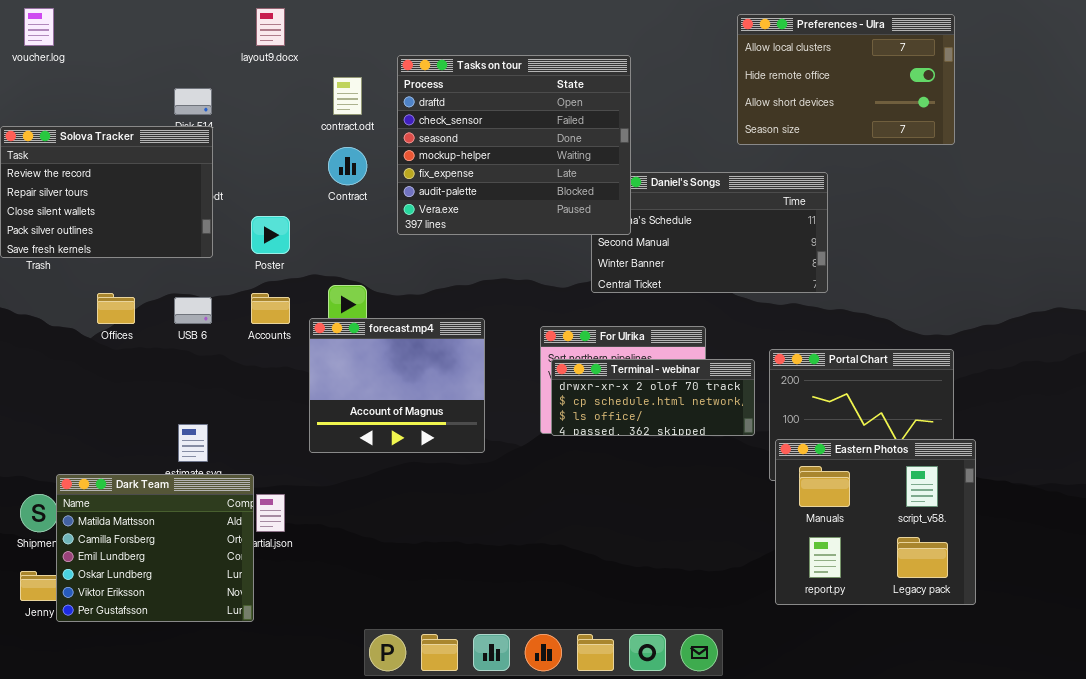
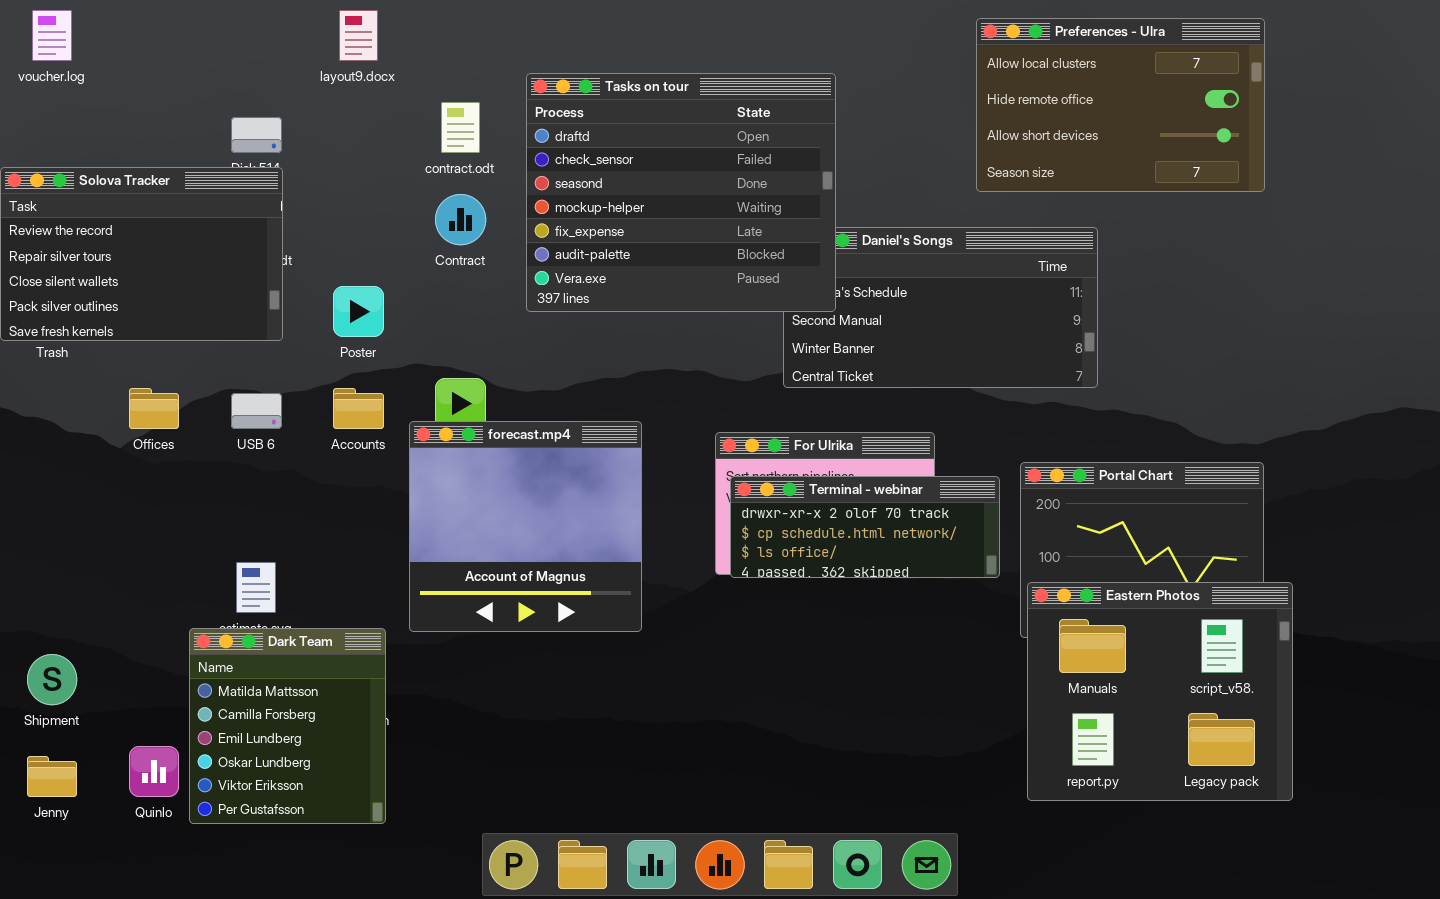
forecast.mp4: [309,318,485,453] -> [409,421,642,632], resized
Dark Team: [56,474,254,622] -> [189,628,386,824], moved, resized

